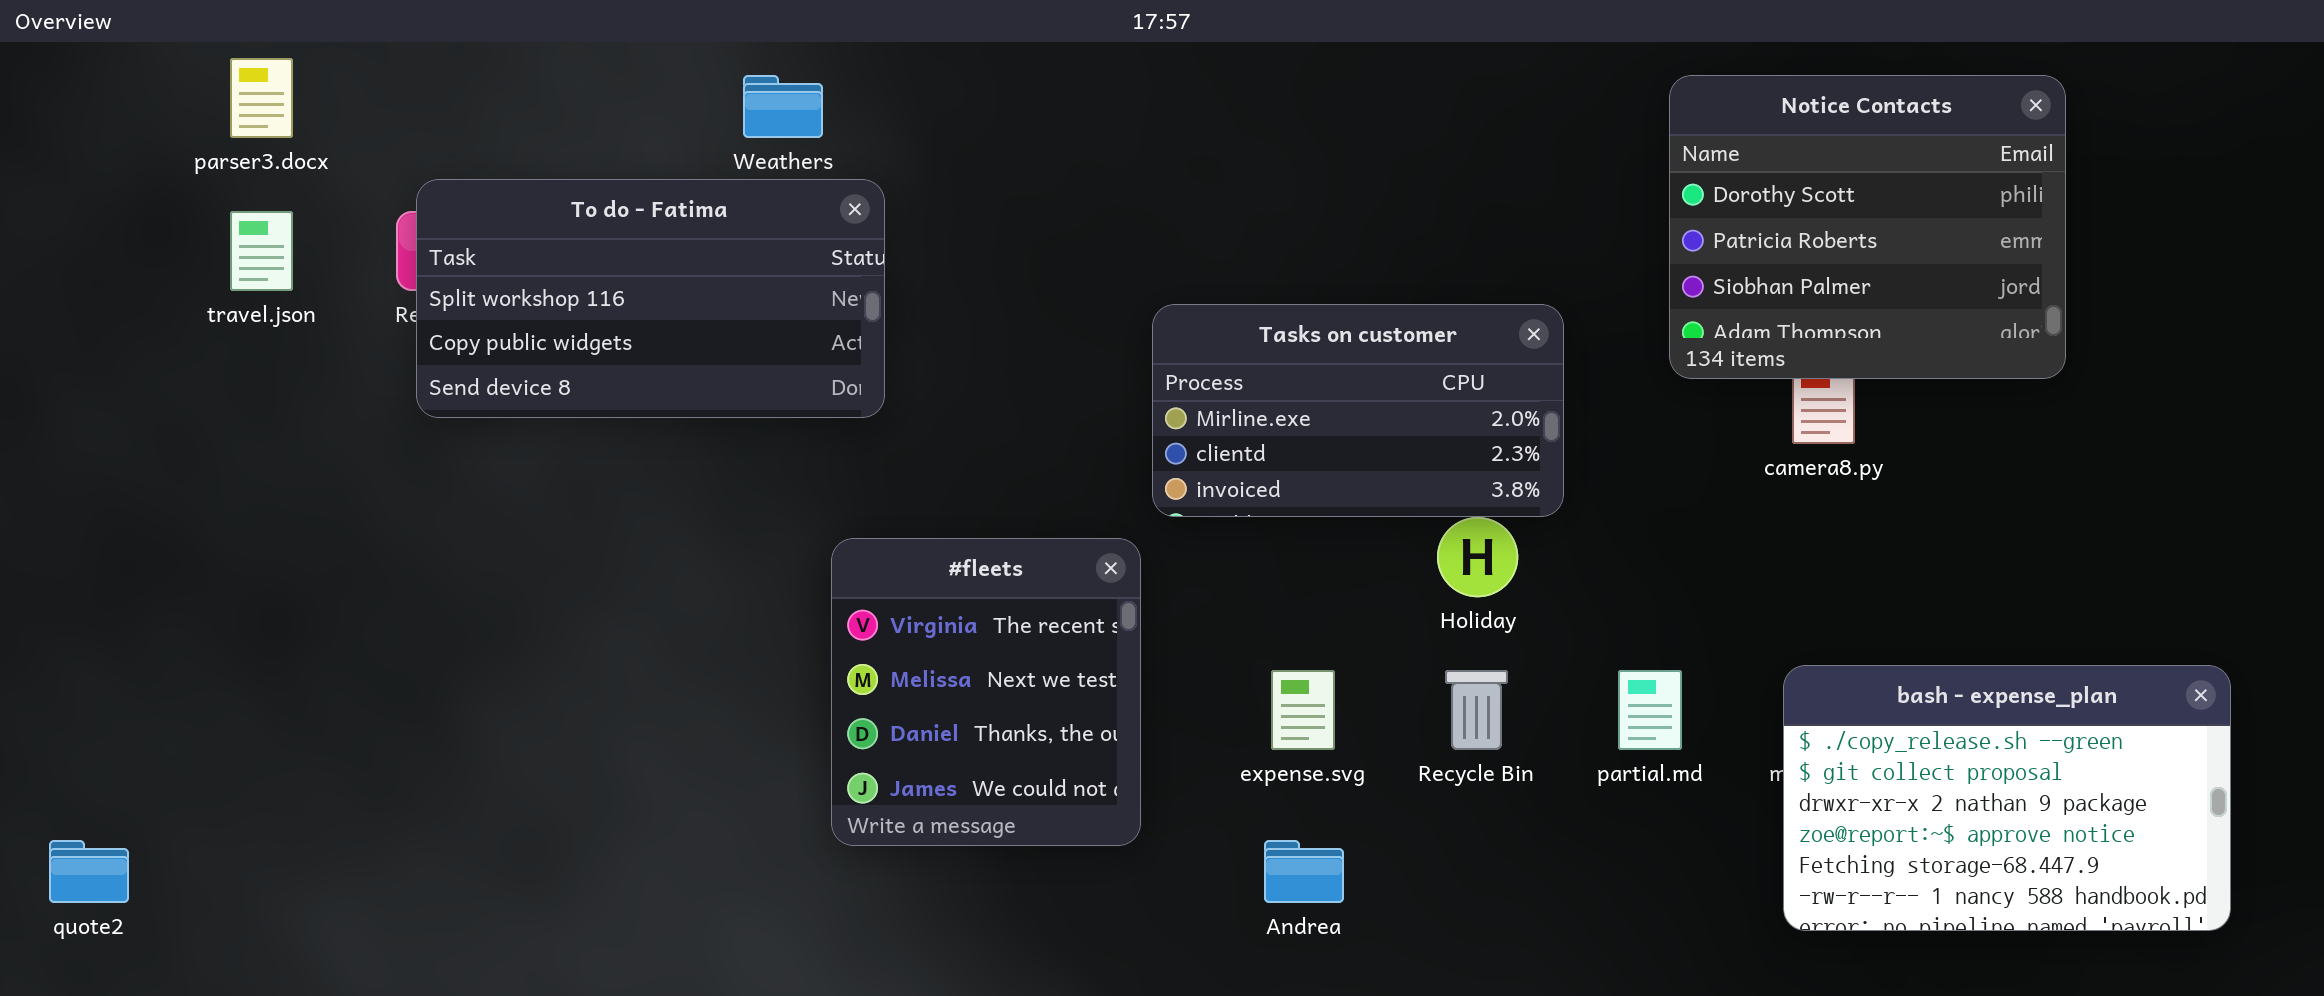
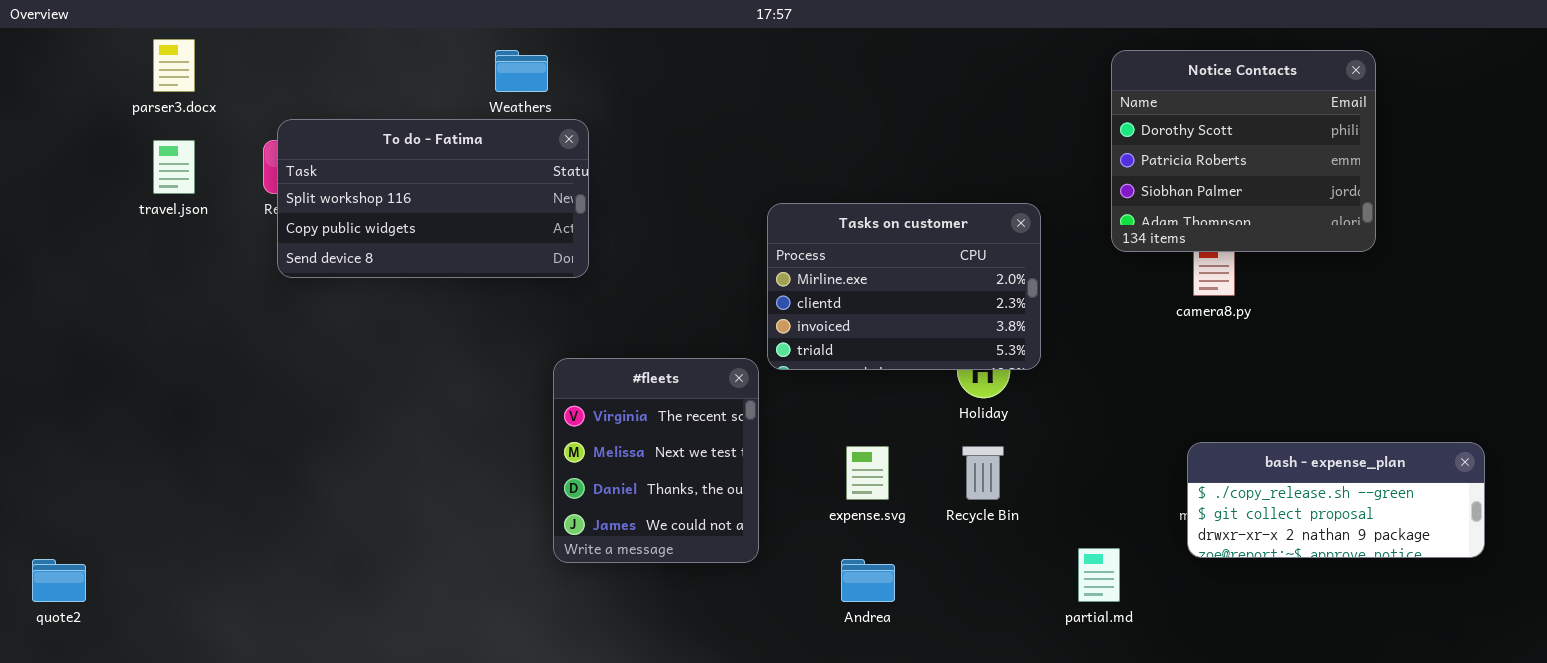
Tasks on customer: [1152,304,1564,517] -> [767,203,1041,370], resized
bash - expense_plan: [1783,665,2231,931] -> [1187,442,1485,558], resized
partial.md: [1618,670,1682,750] -> [1078,548,1120,602], moved

